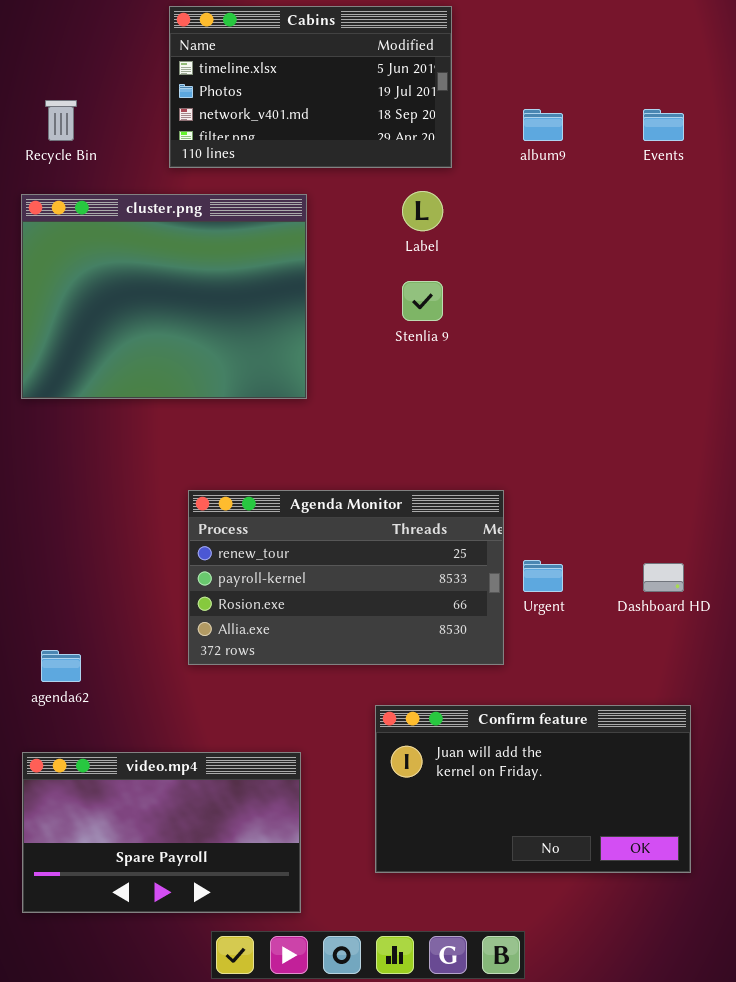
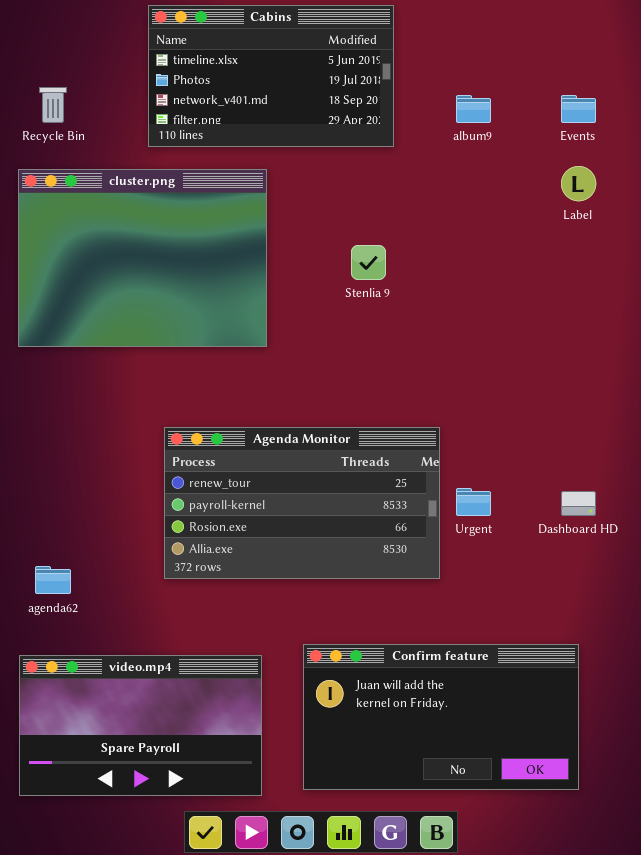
Label: [402,191,443,231] -> [561,166,596,201], moved
Confirm feature: [375,705,691,873] -> [303,644,579,790], moved

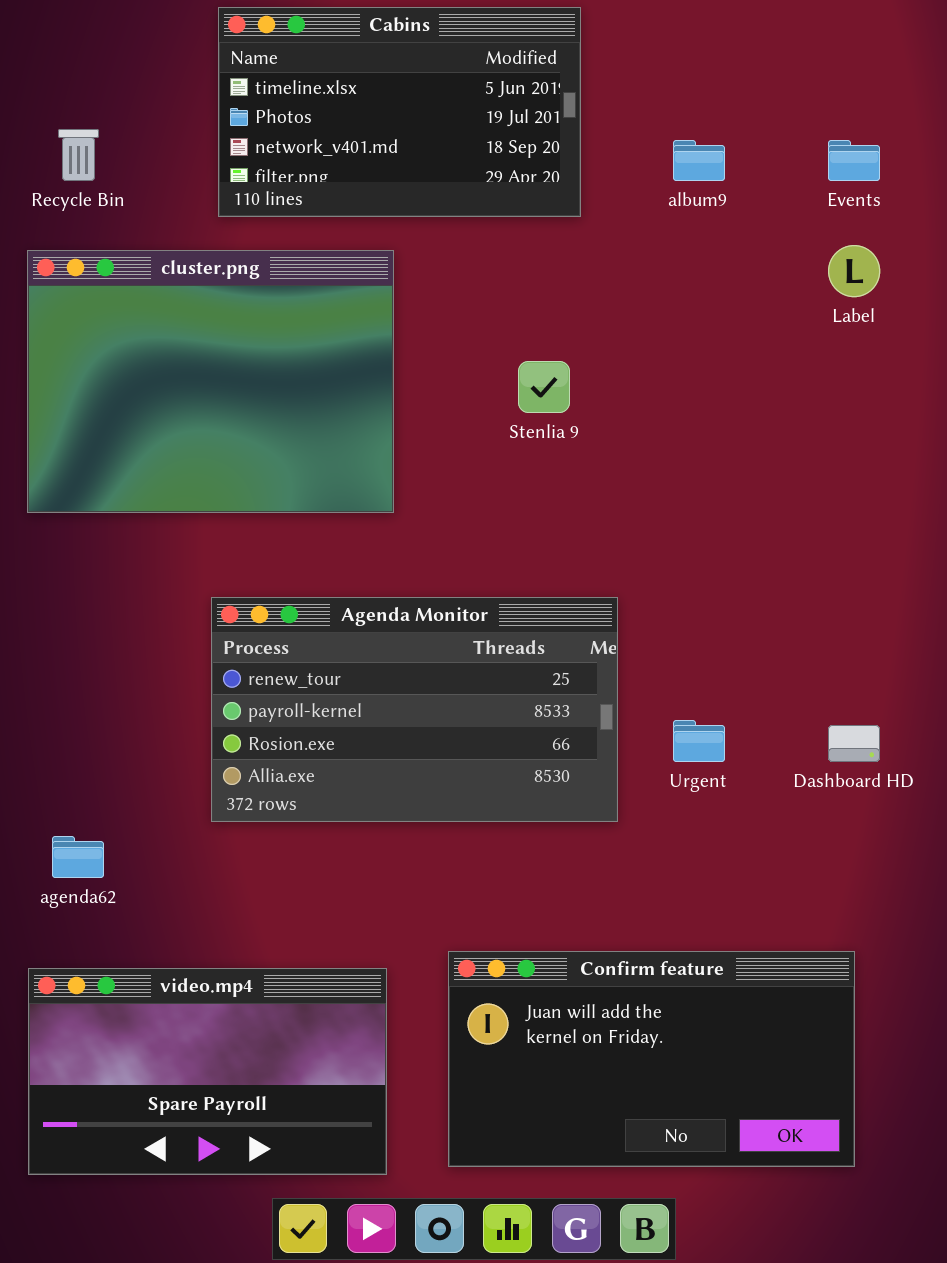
Agenda Monitor: [164,427,440,579] -> [211,597,618,822], moved

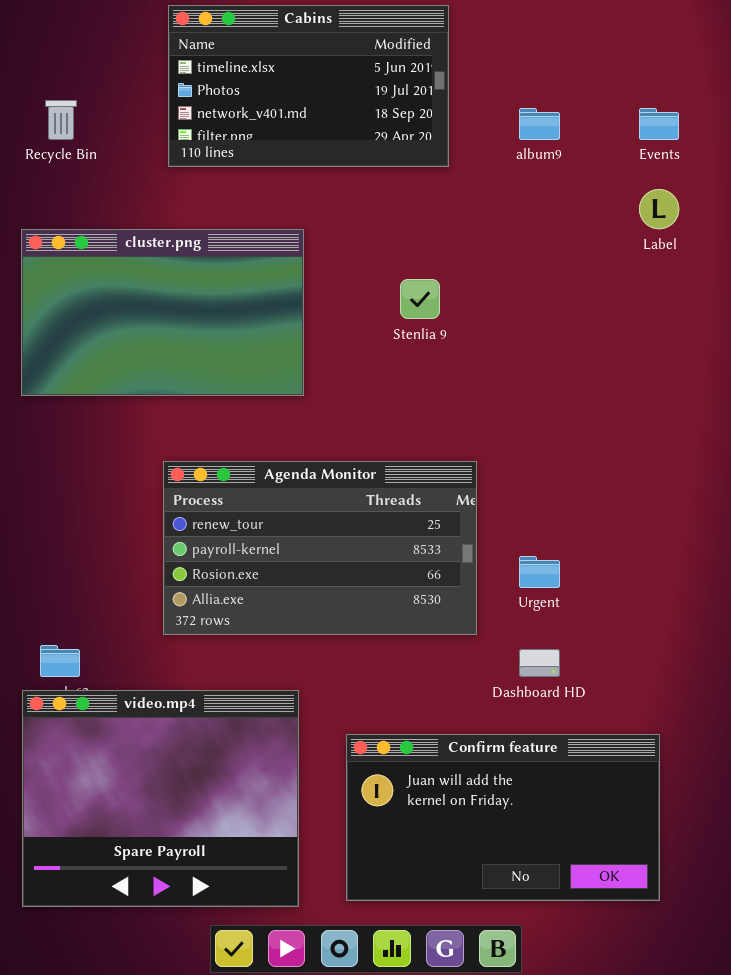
cluster.png: [27,250,394,513] -> [21,229,304,396], resized
Dashboard HD: [828,725,880,762] -> [519,649,560,677], moved
video.mp4: [28,968,387,1175] -> [22,690,299,907], resized

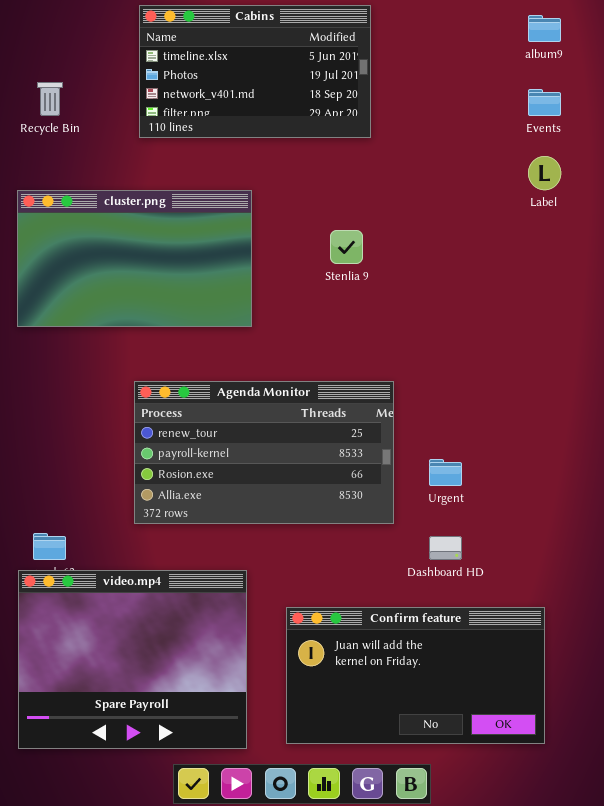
album9: [519,108,560,140] -> [528,15,561,42], moved

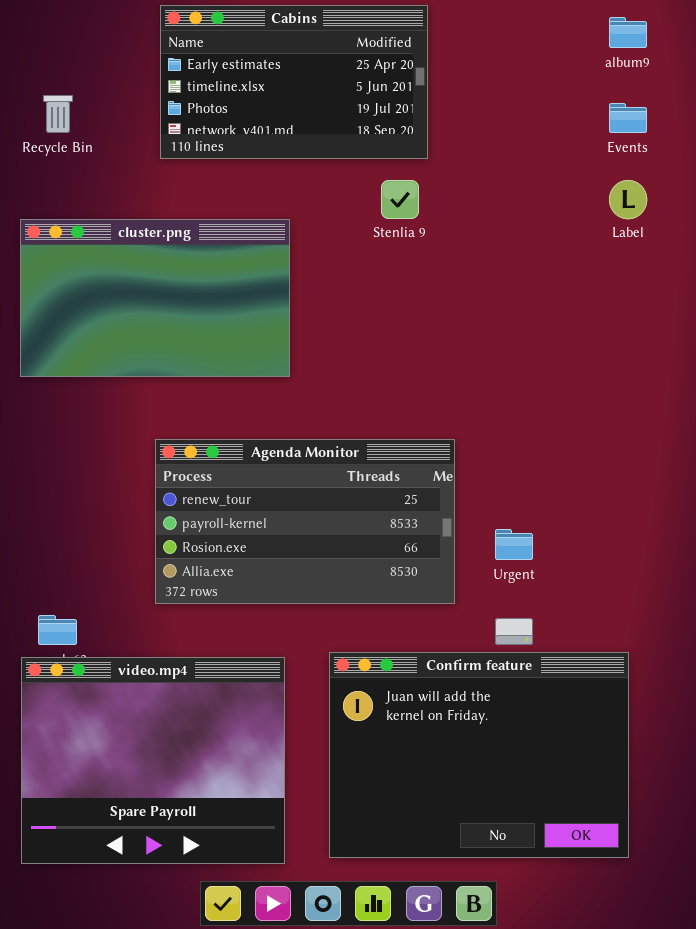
Cabins: [139,5,371,138] -> [160,5,428,159], scrolled up 1 row
Stenlia 9: [330,230,363,264] -> [381,180,419,219], moved
Confirm feature: [286,607,545,744] -> [329,652,629,858], resized

